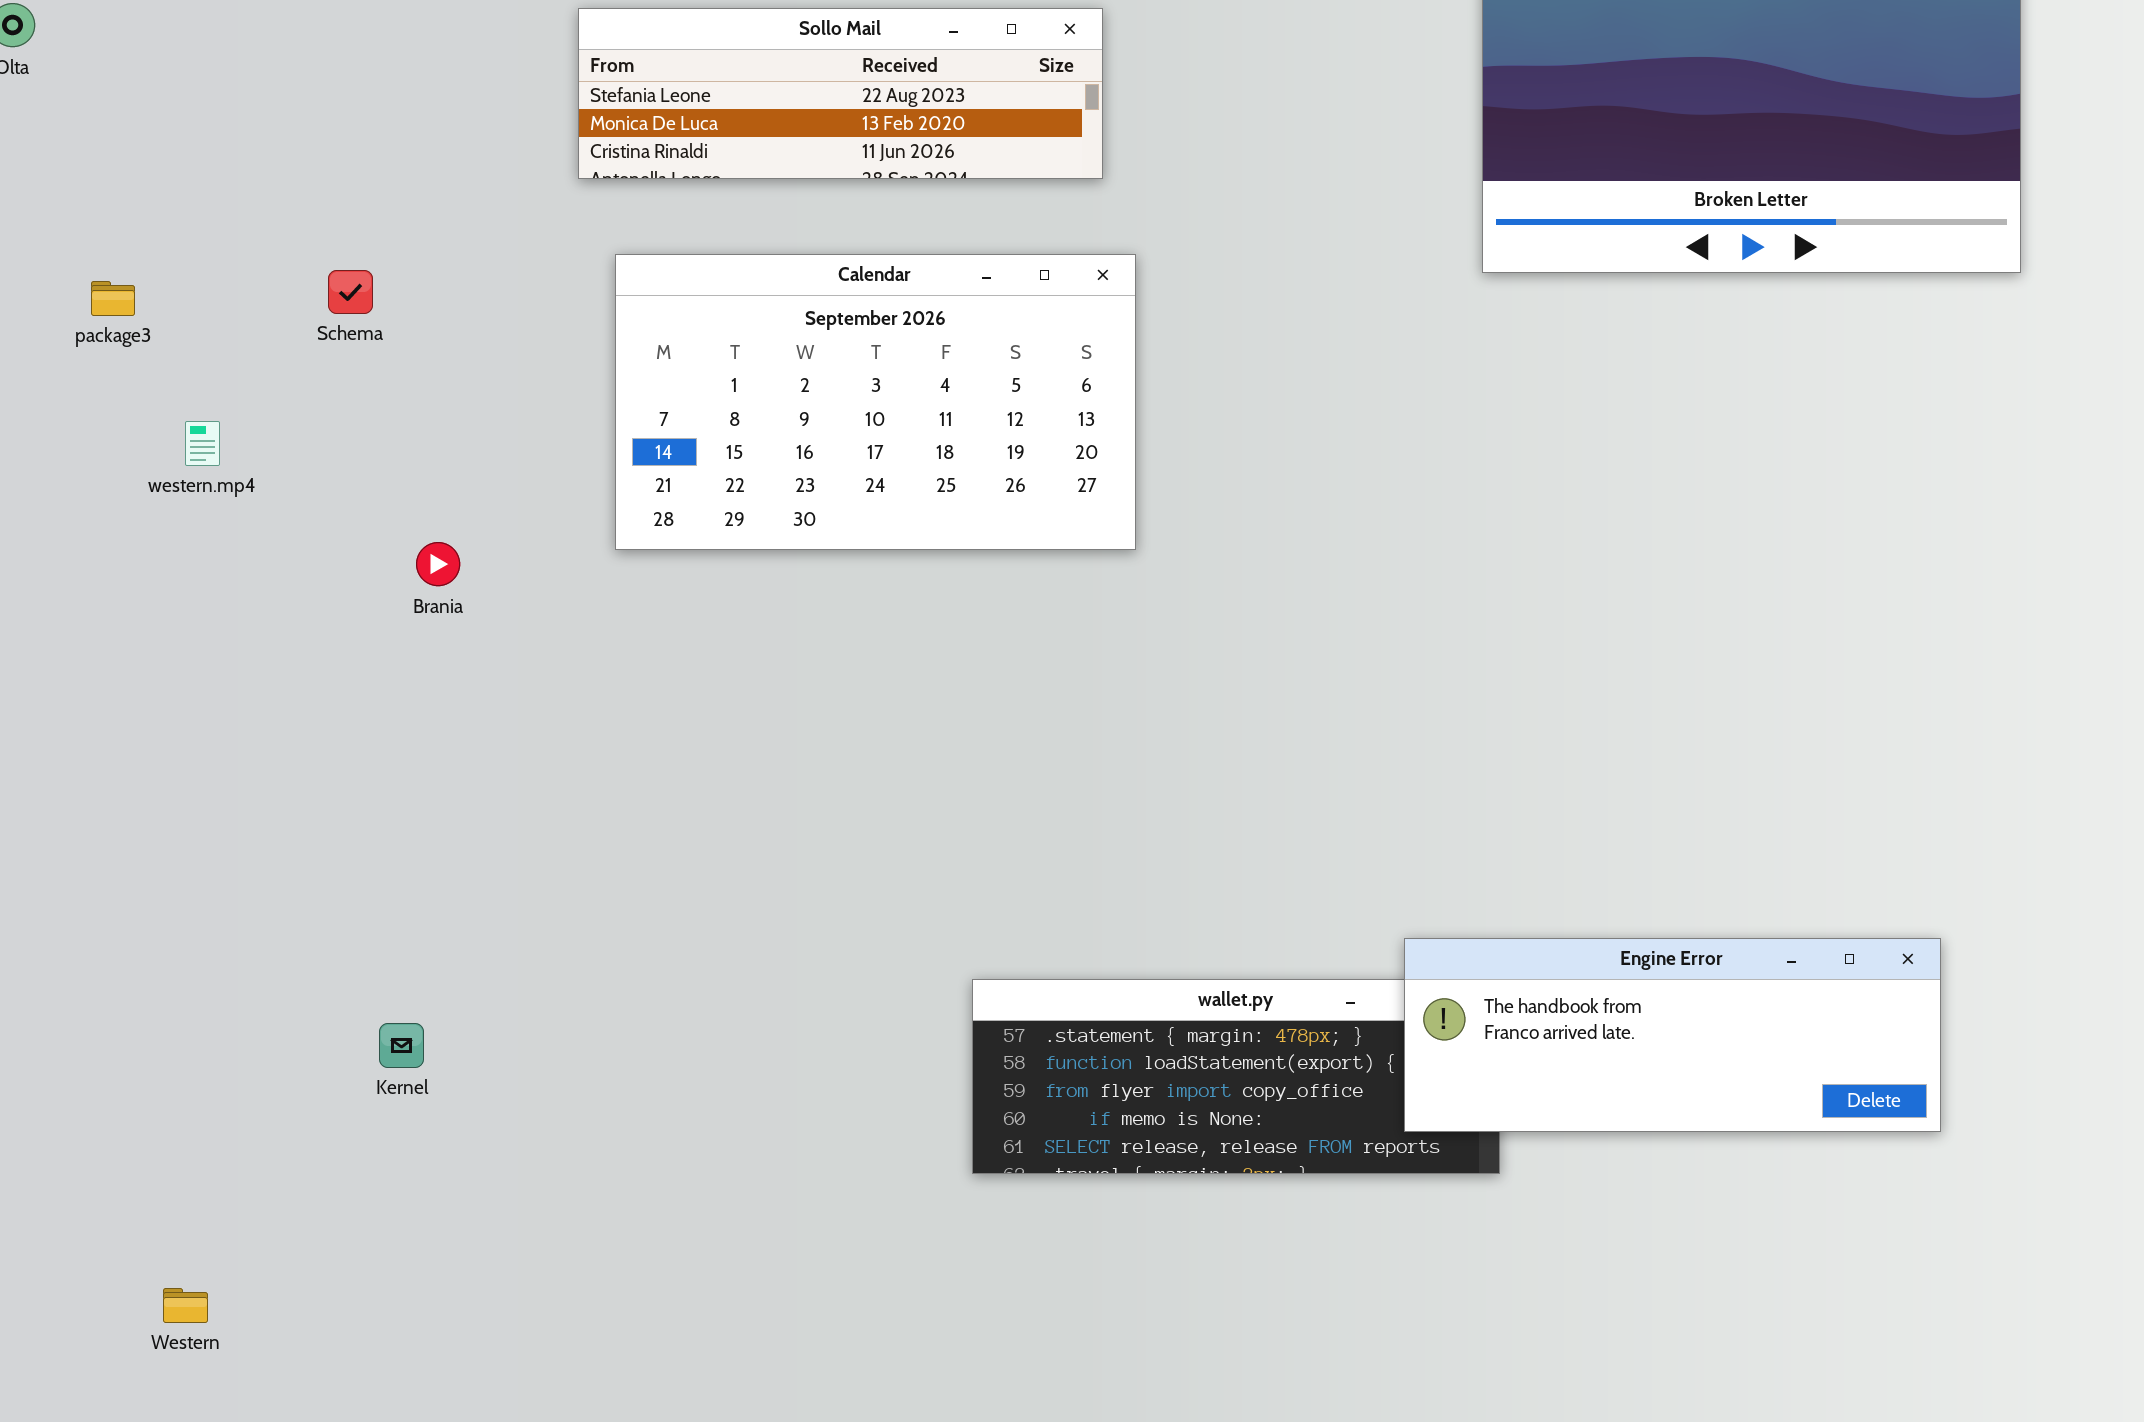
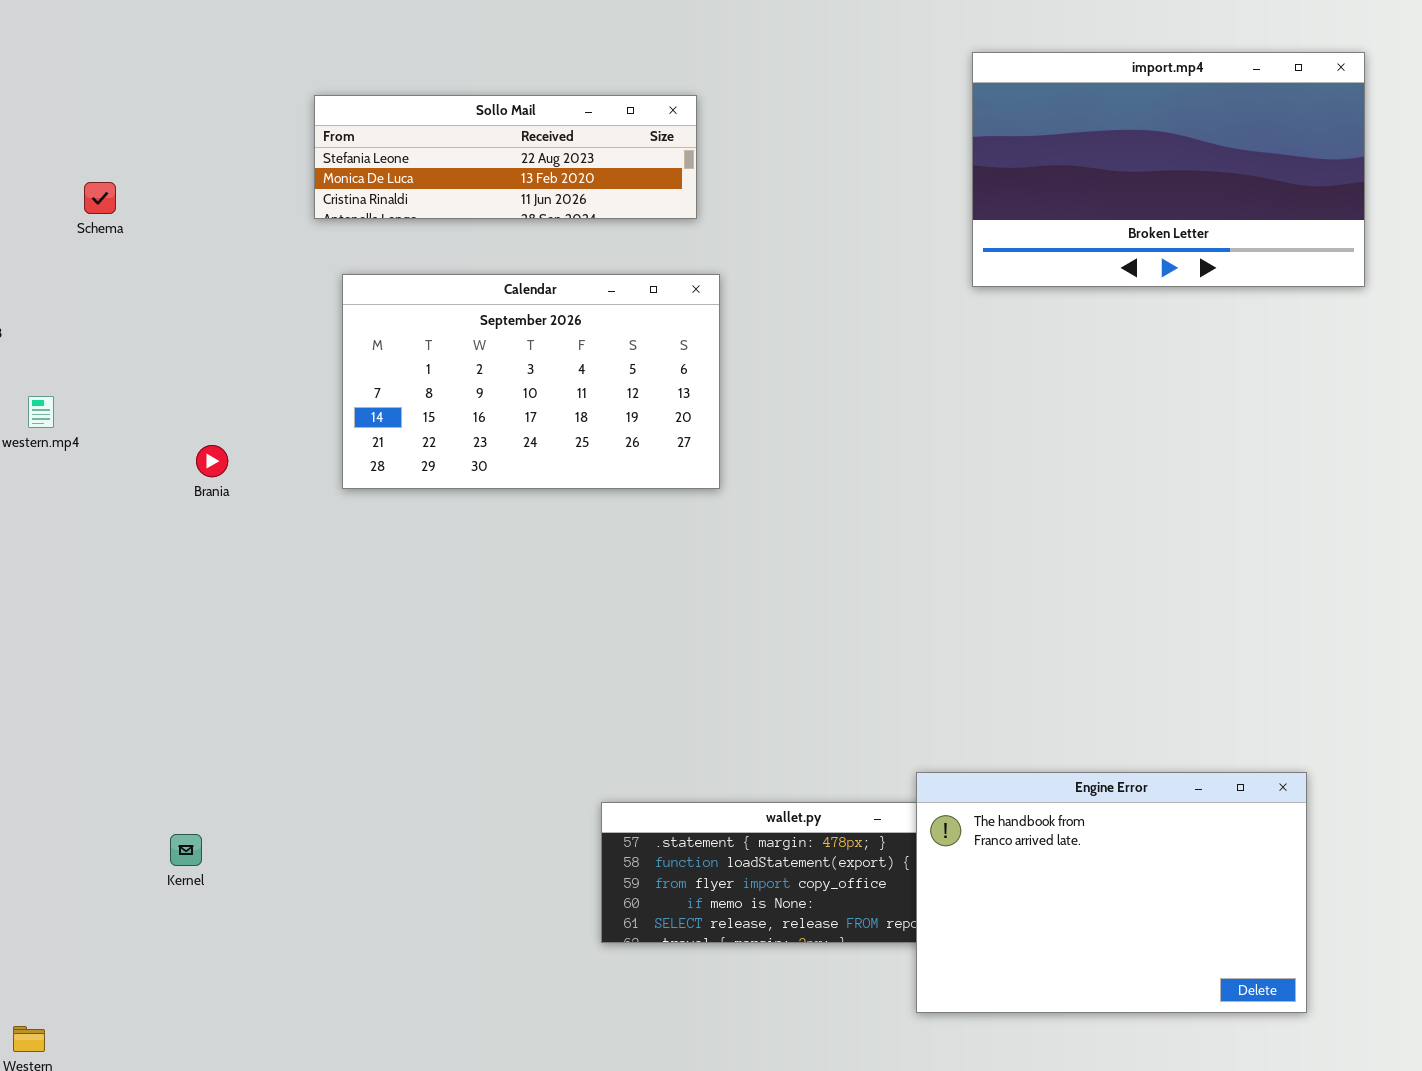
Schema: [328,270,373,314] -> [84,182,116,214], moved
Brania: [416,542,460,586] -> [196,445,228,477], moved
Engine Error: [1404,938,1941,1132] -> [916,772,1307,1013], resized

